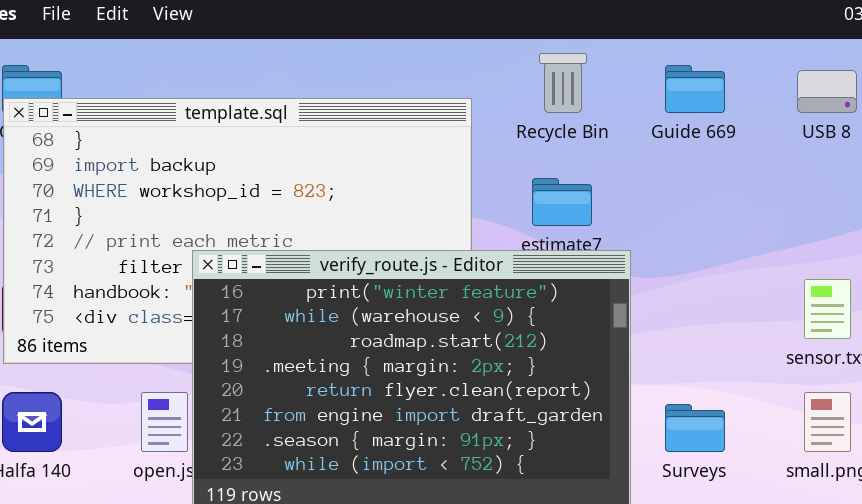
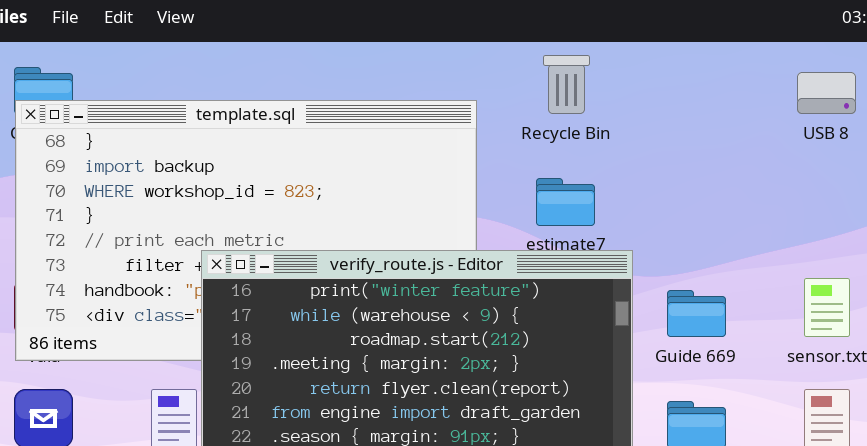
Guide 669: [665,65,725,113] -> [667,290,726,337], moved

